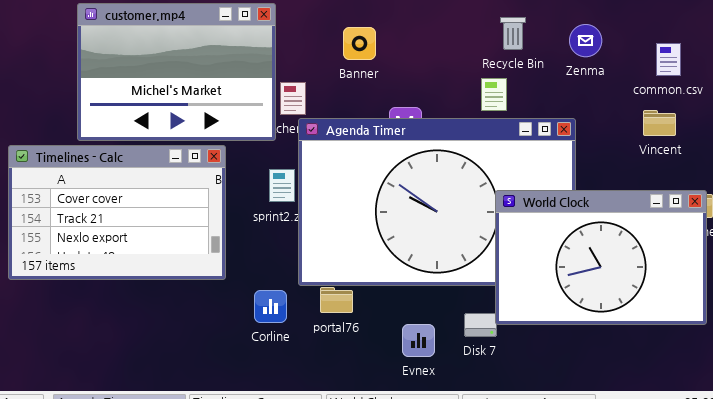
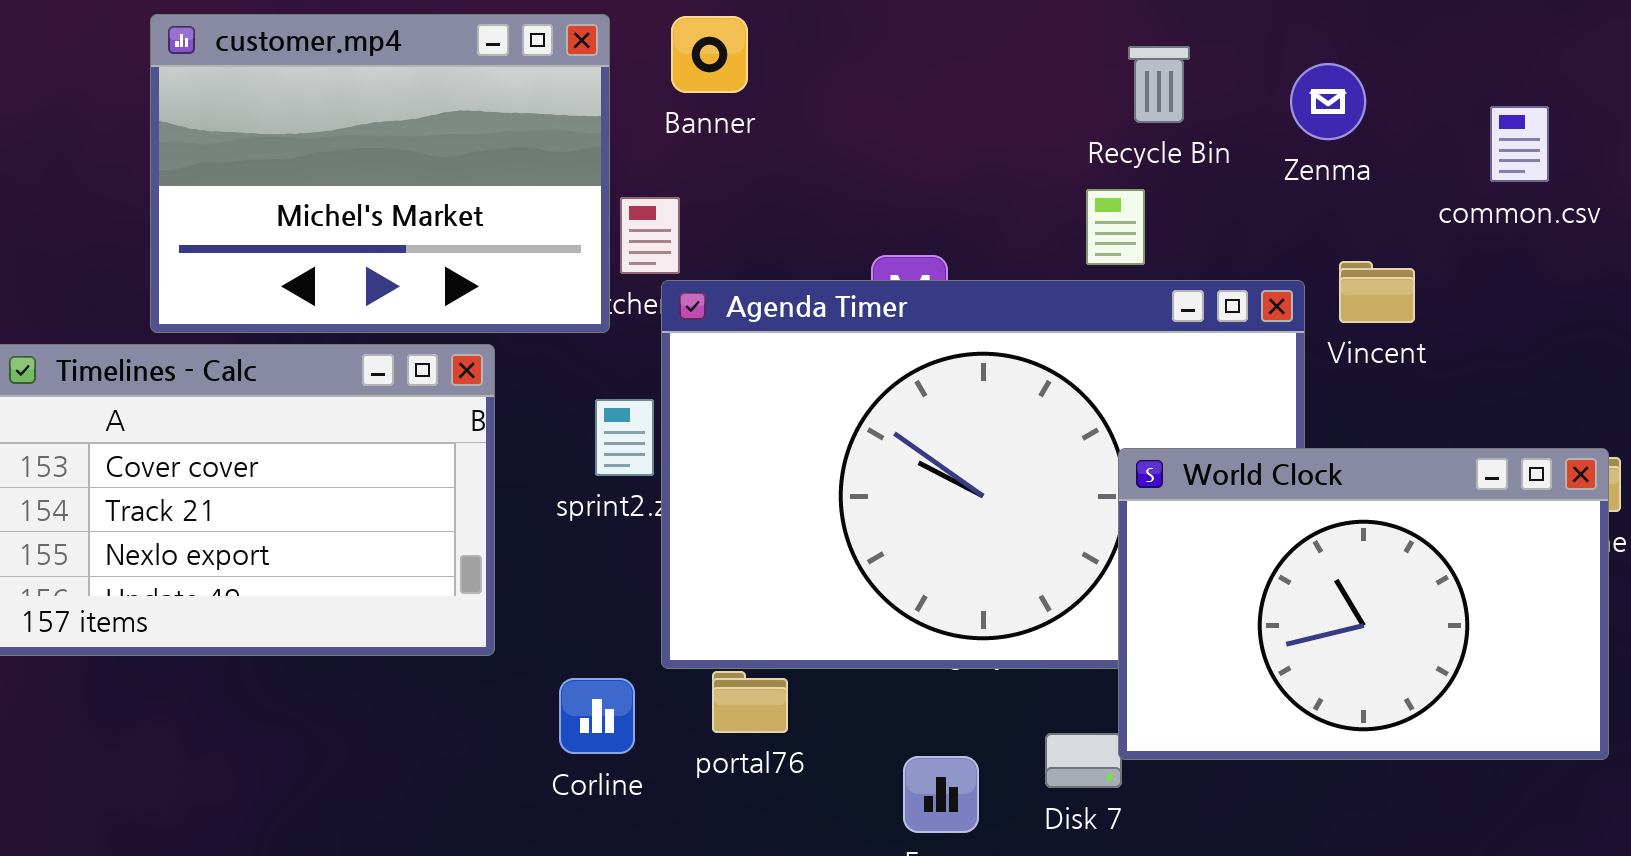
Banner: [343,27,376,60] -> [671,16,748,93], moved
Vincent: [643,110,676,136] -> [1339,261,1415,323], moved

